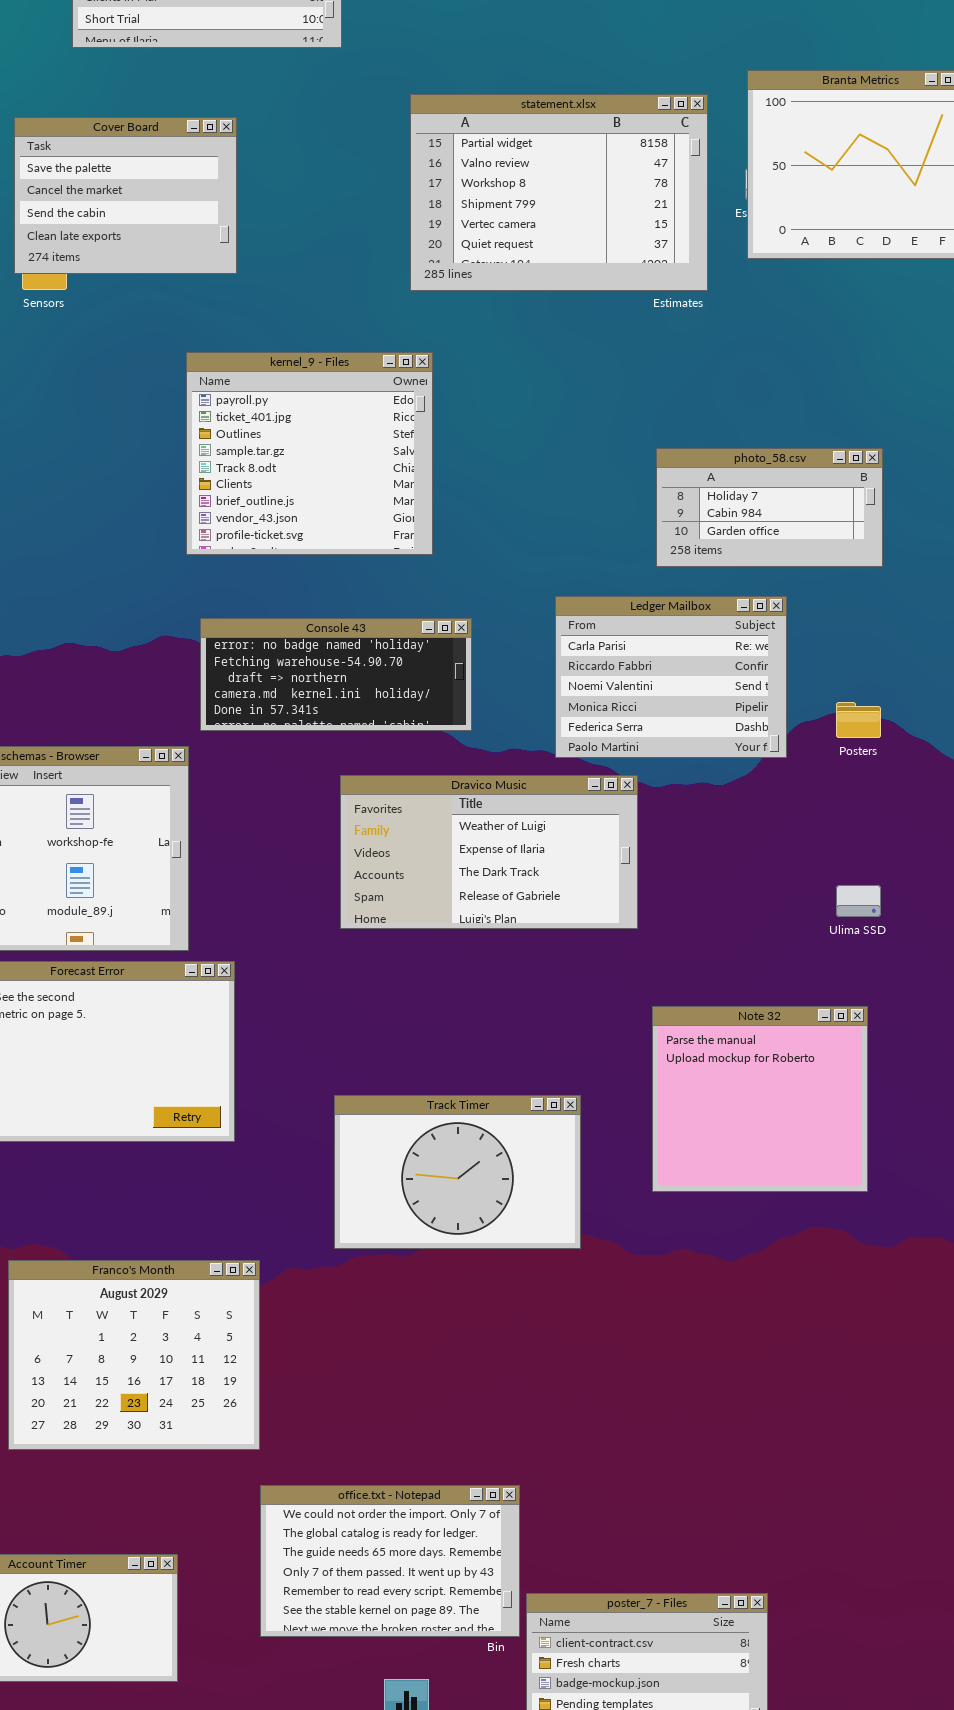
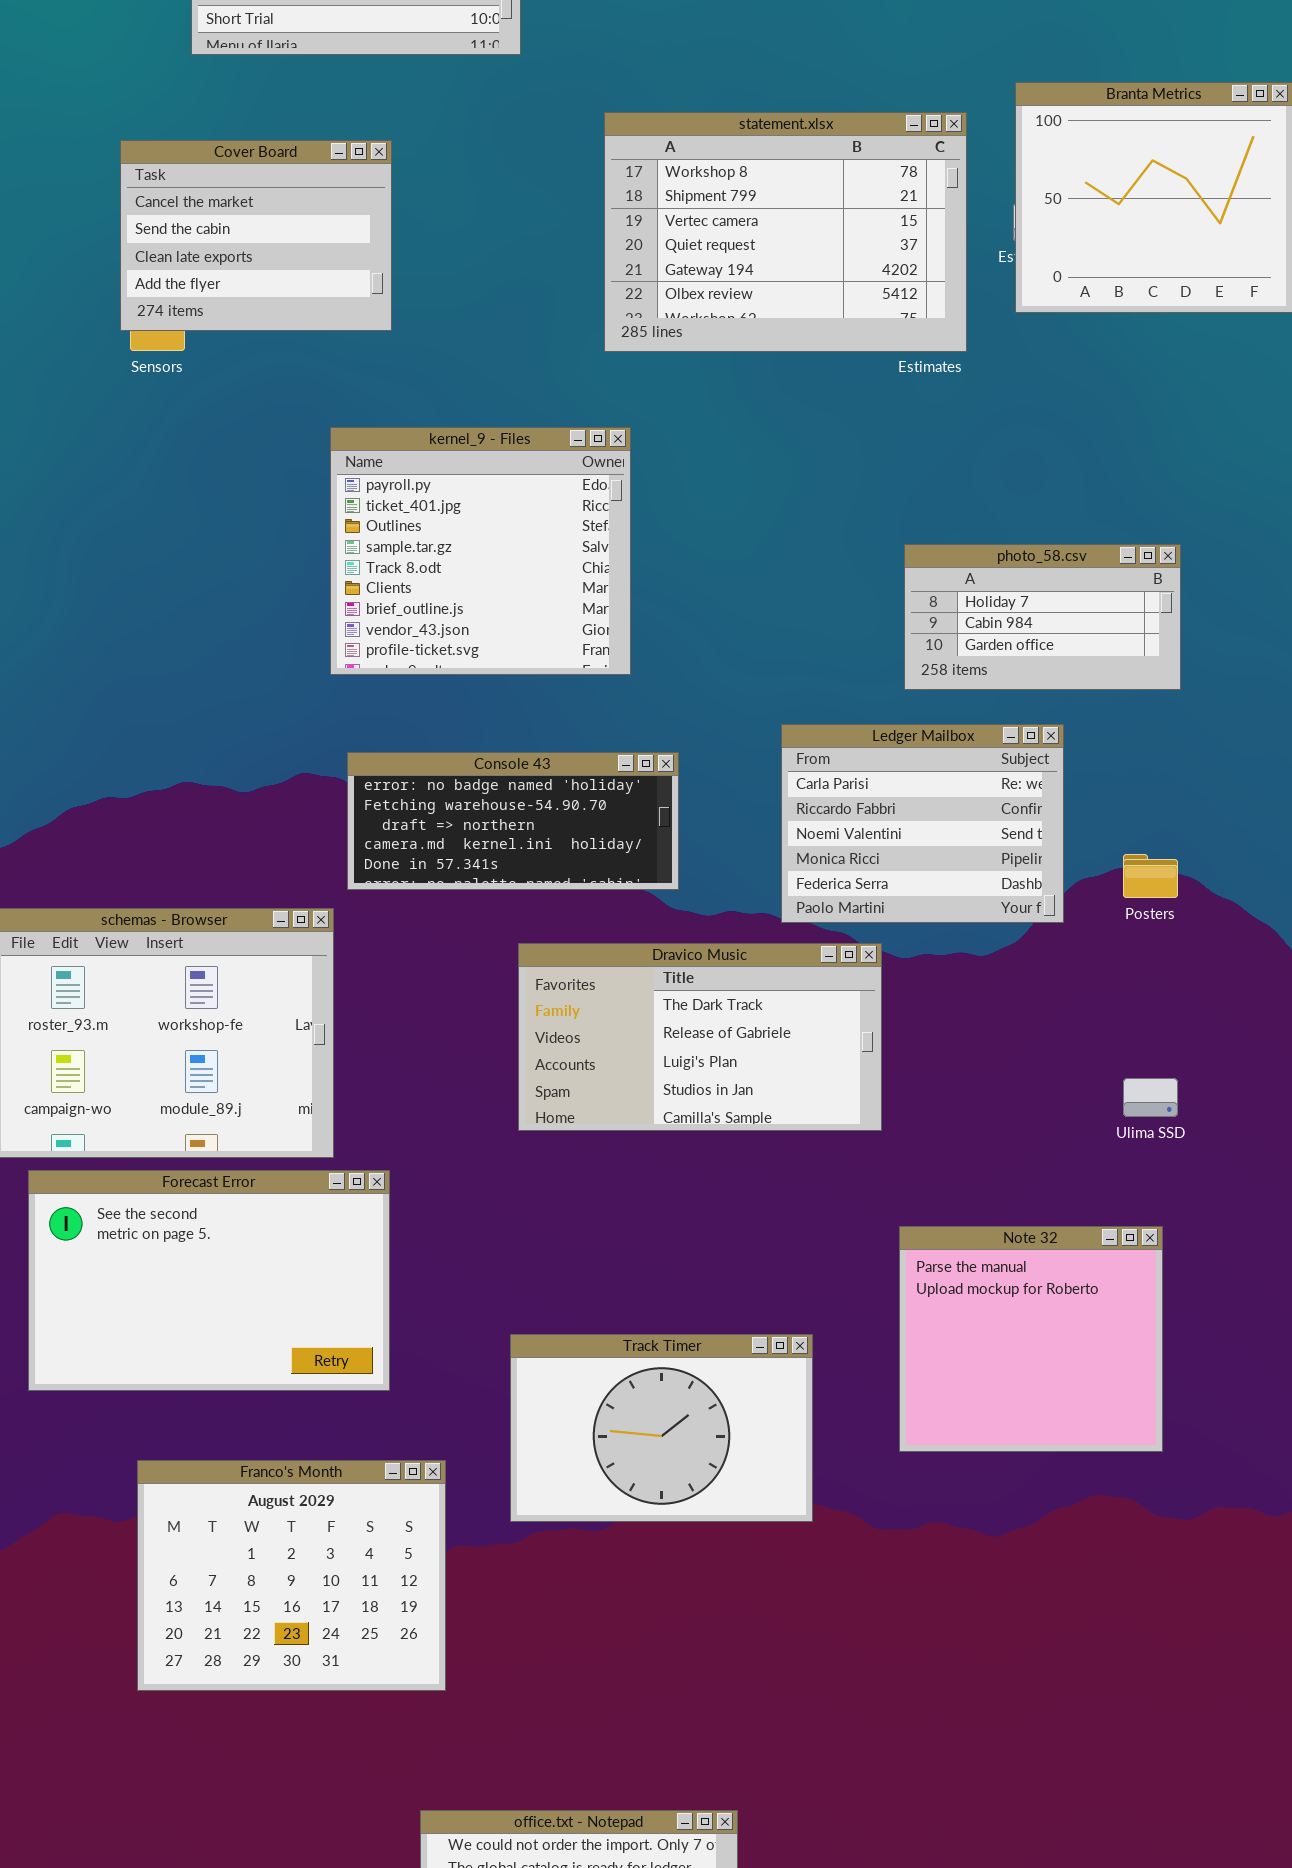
statement.xlsx: [410,94,708,291] -> [604,112,967,352], scrolled down 2 rows
Cover Board: [14,117,237,274] -> [120,140,392,331], scrolled down 1 row
Dravico Music: [340,775,638,929] -> [518,943,882,1131], scrolled down 2 rows
Franco's Month: [8,1260,260,1450] -> [137,1460,446,1691], moved

